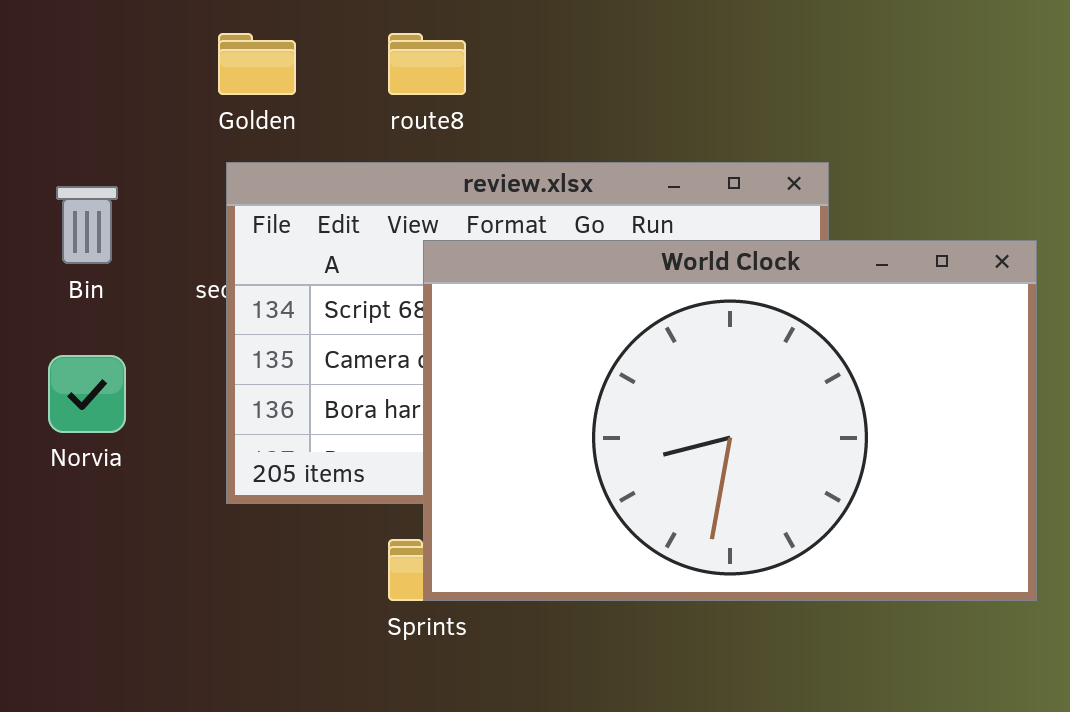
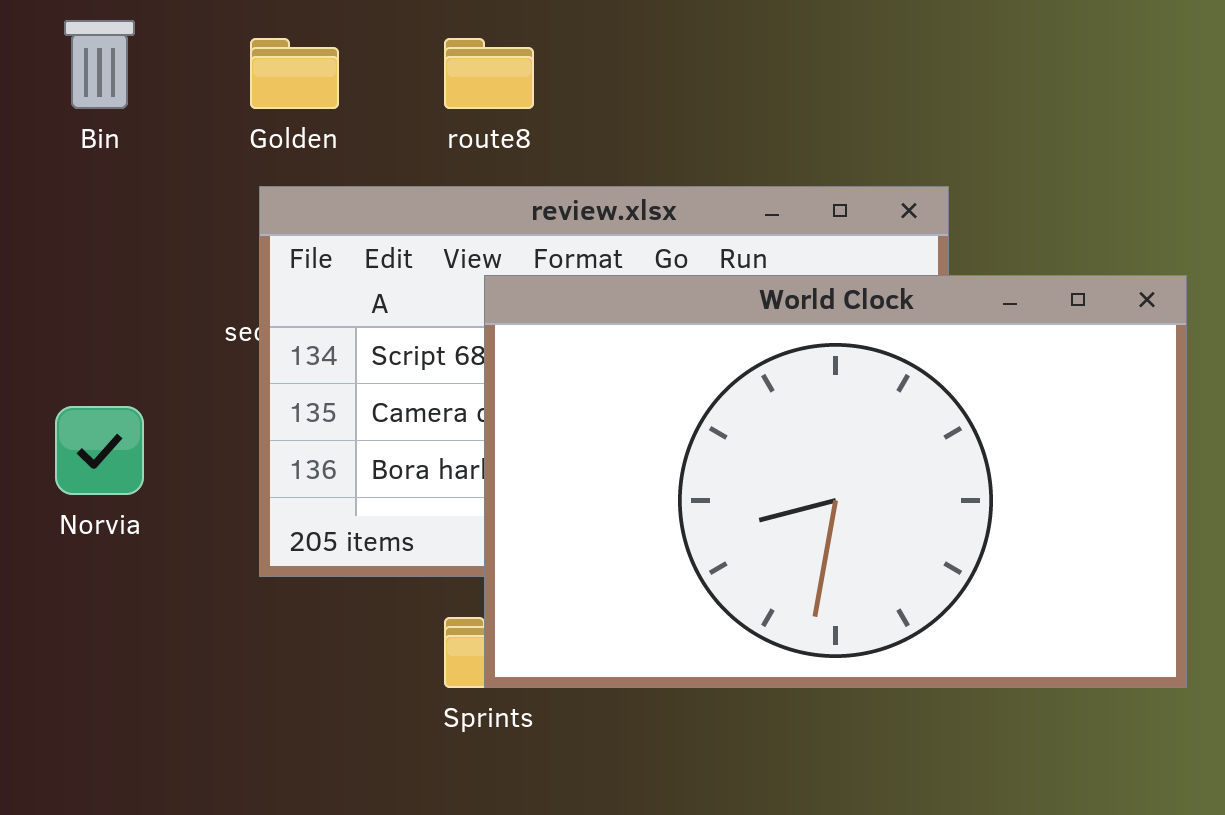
Bin: [56,186,118,264] -> [64,20,135,109], moved

